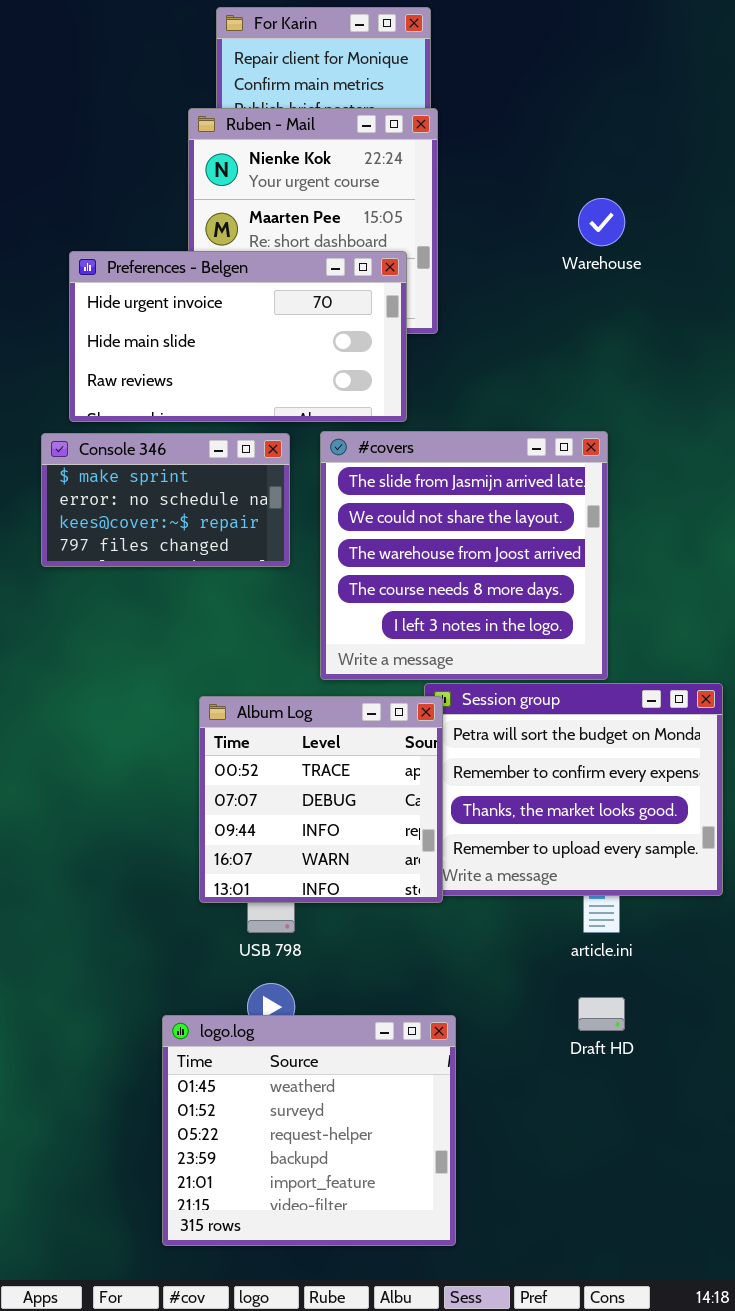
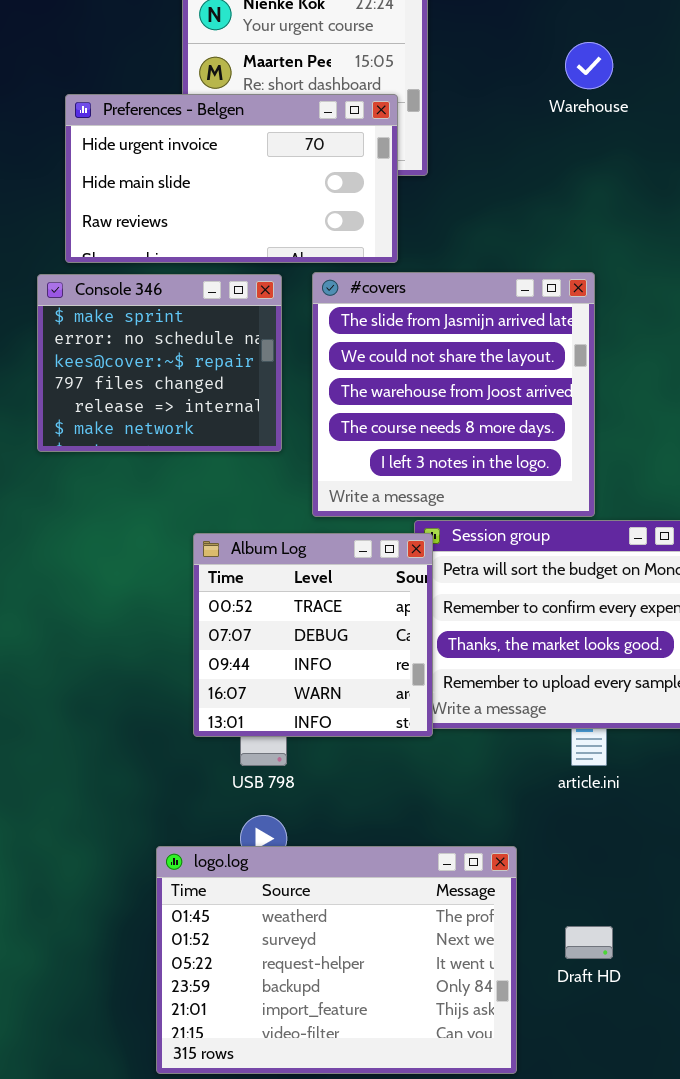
Console 346: [41,433,290,567] -> [37,274,282,452], resized
Draft HD: [578,997,625,1031] -> [565,926,613,959], moved
logo.log: [162,1015,456,1246] -> [156,846,517,1074], resized

